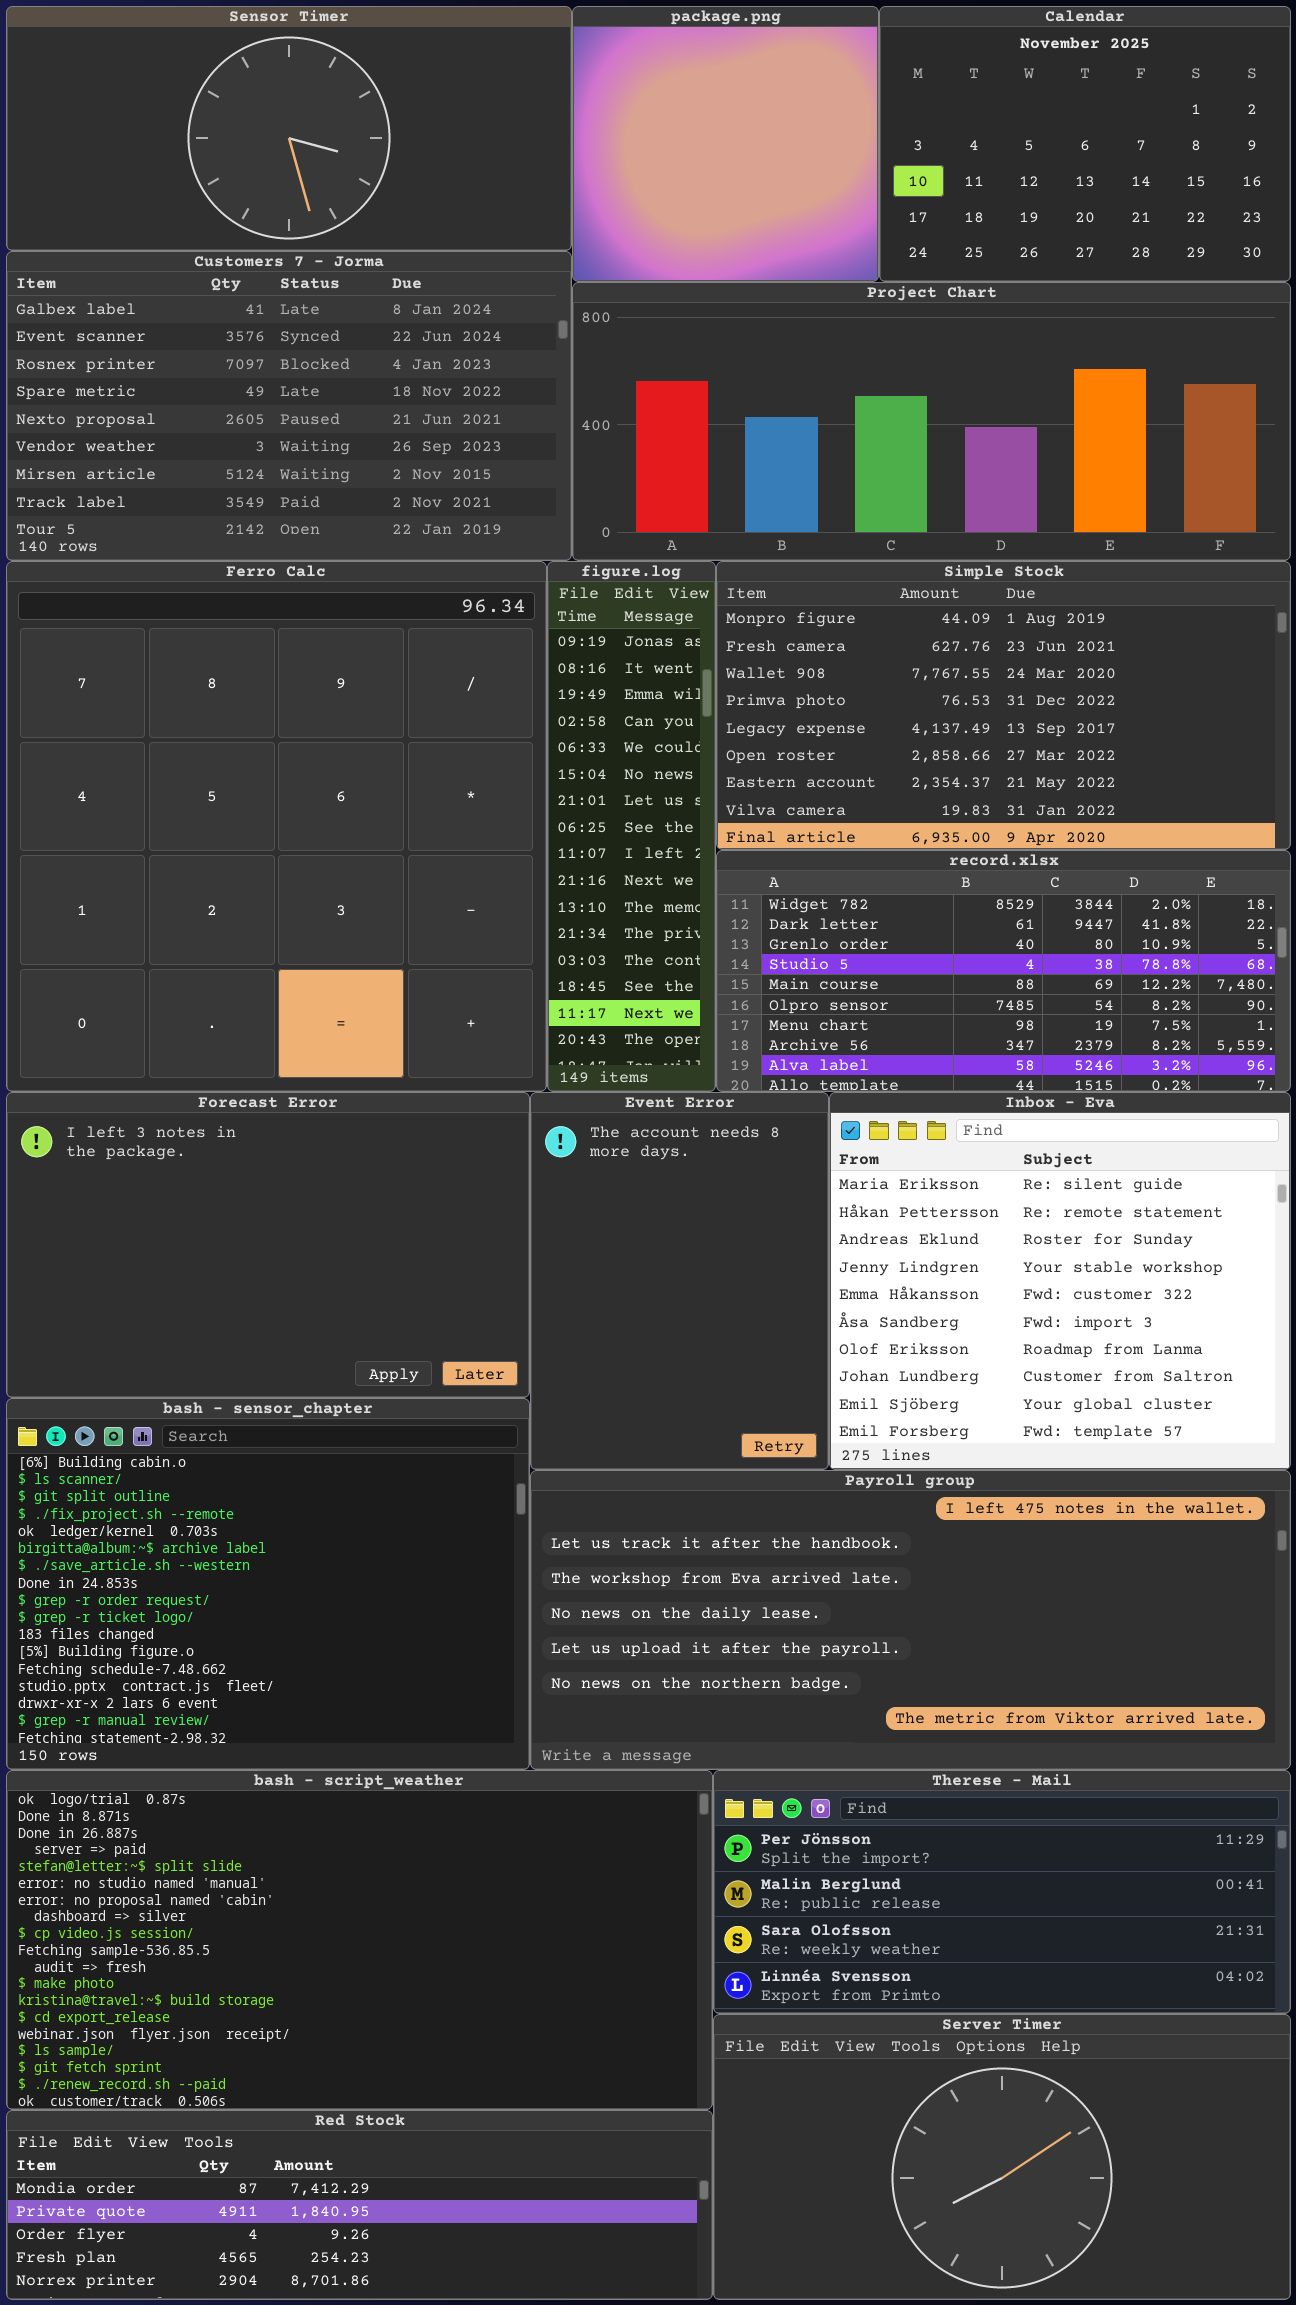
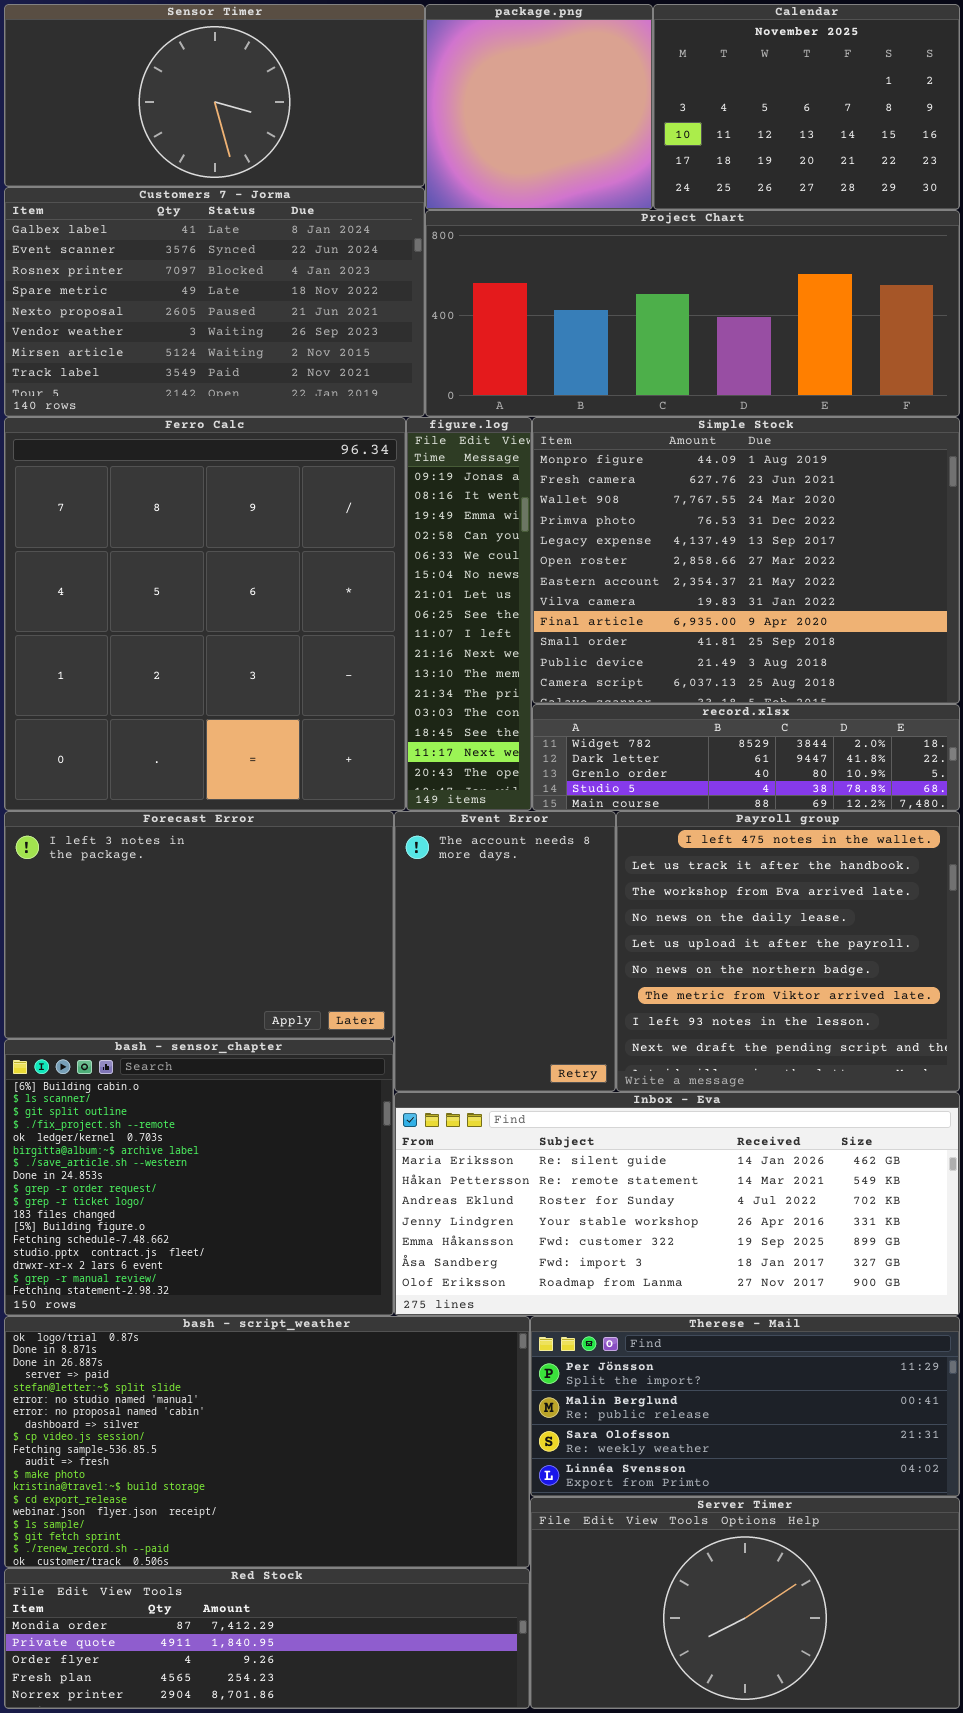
Simple Stock: [716,561,1291,850] -> [532,417,960,704], resized
record.xlsx: [716,850,1291,1092] -> [532,704,960,811], resized
Inbox - Eva: [829,1092,1291,1470] -> [394,1092,960,1316], moved, resized
Payroll group: [530,1470,1291,1770] -> [616,811,960,1092], moved, resized

